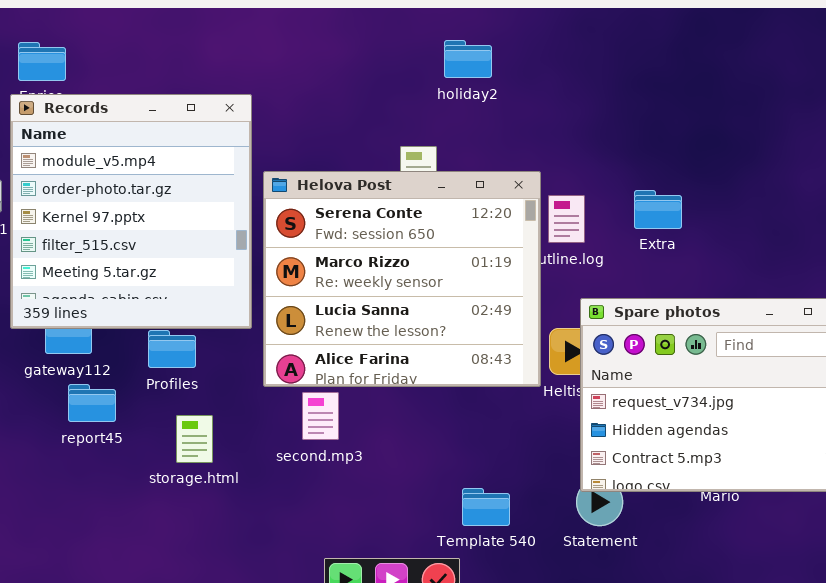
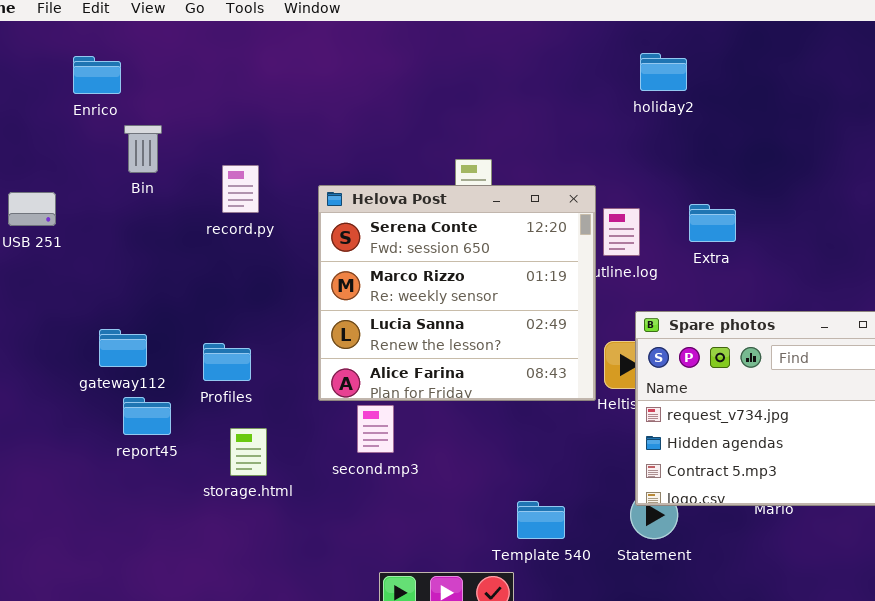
holiday2: [444,40,492,78] -> [640,53,687,91], moved
Records: [10,94,252,329] -> none, closed

